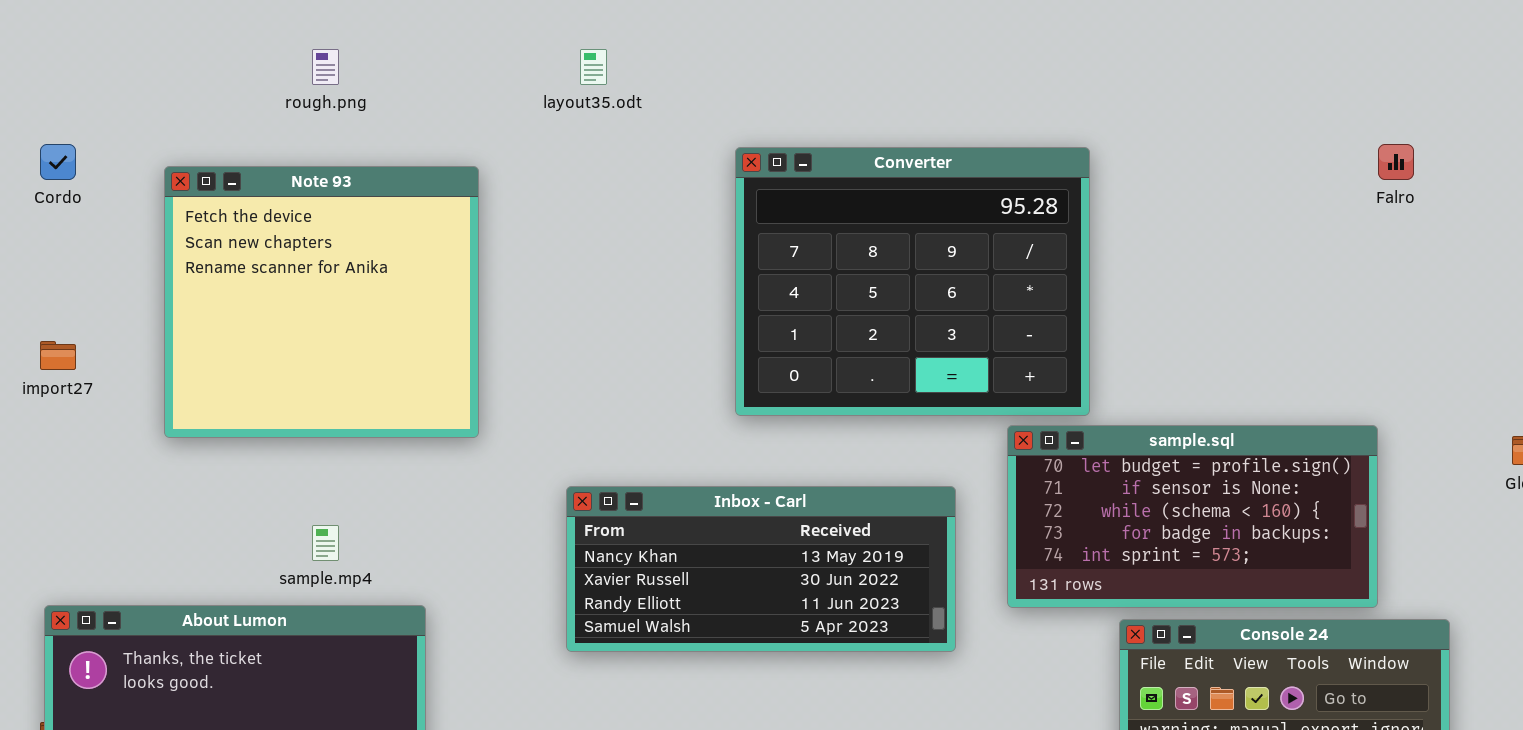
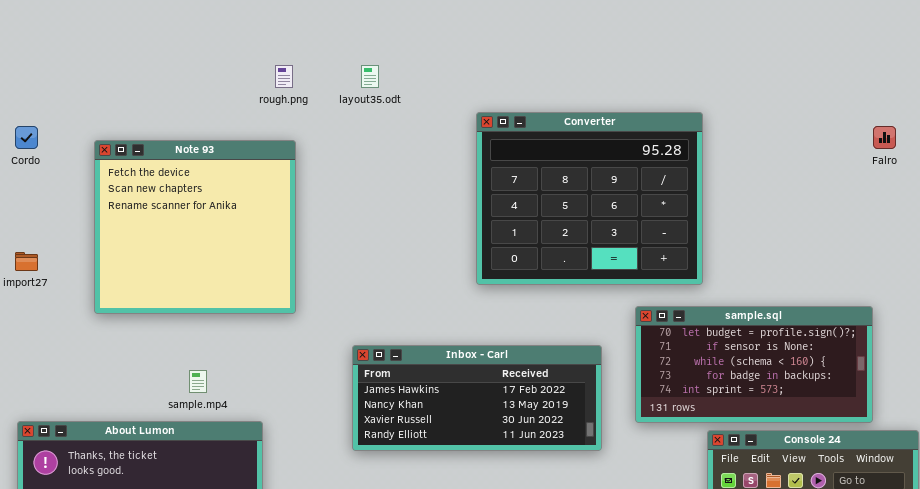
rough.png: [312,49,339,85] -> [275,65,293,88], moved
Converter: [735,147,1090,416] -> [476,112,703,285], moved
Inbox - Carl: [566,486,956,652] -> [352,345,602,451], scrolled up 1 row

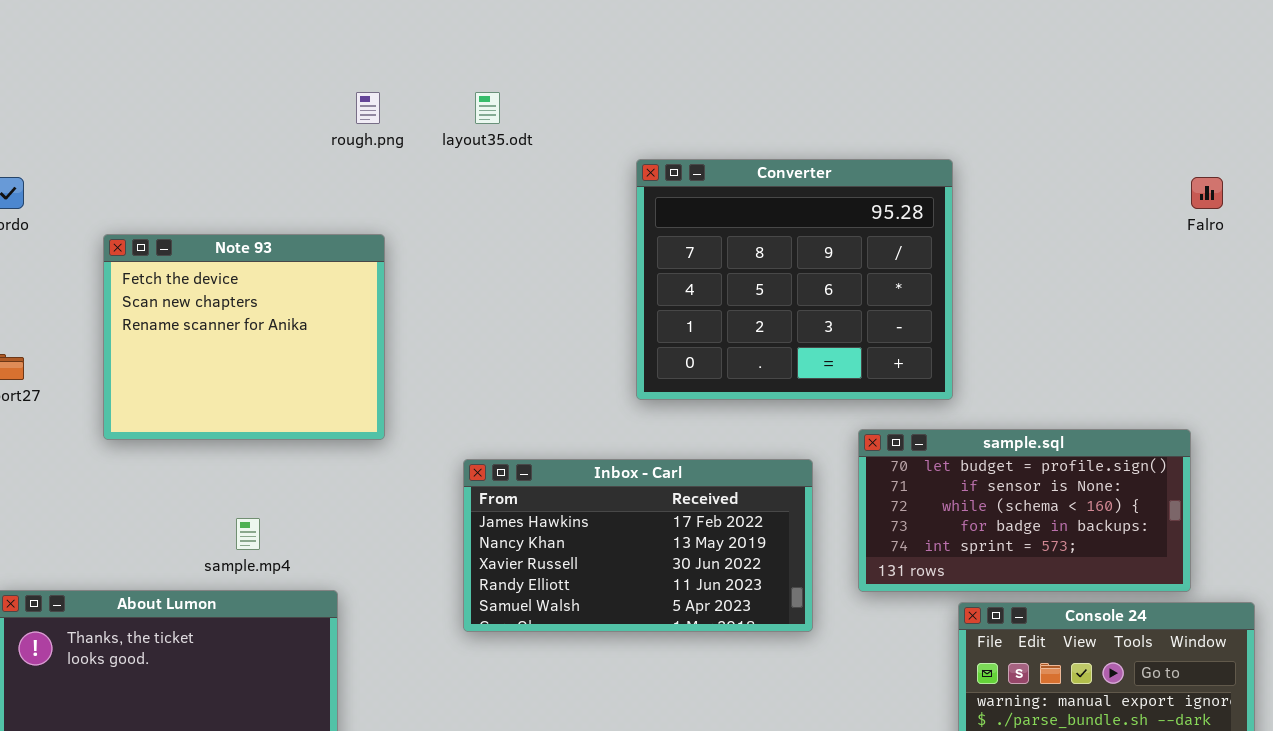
Note 93: [94,140,296,314] -> [103,234,385,440], resized
Inbox - Carl: [352,345,602,451] -> [463,459,813,632], resized

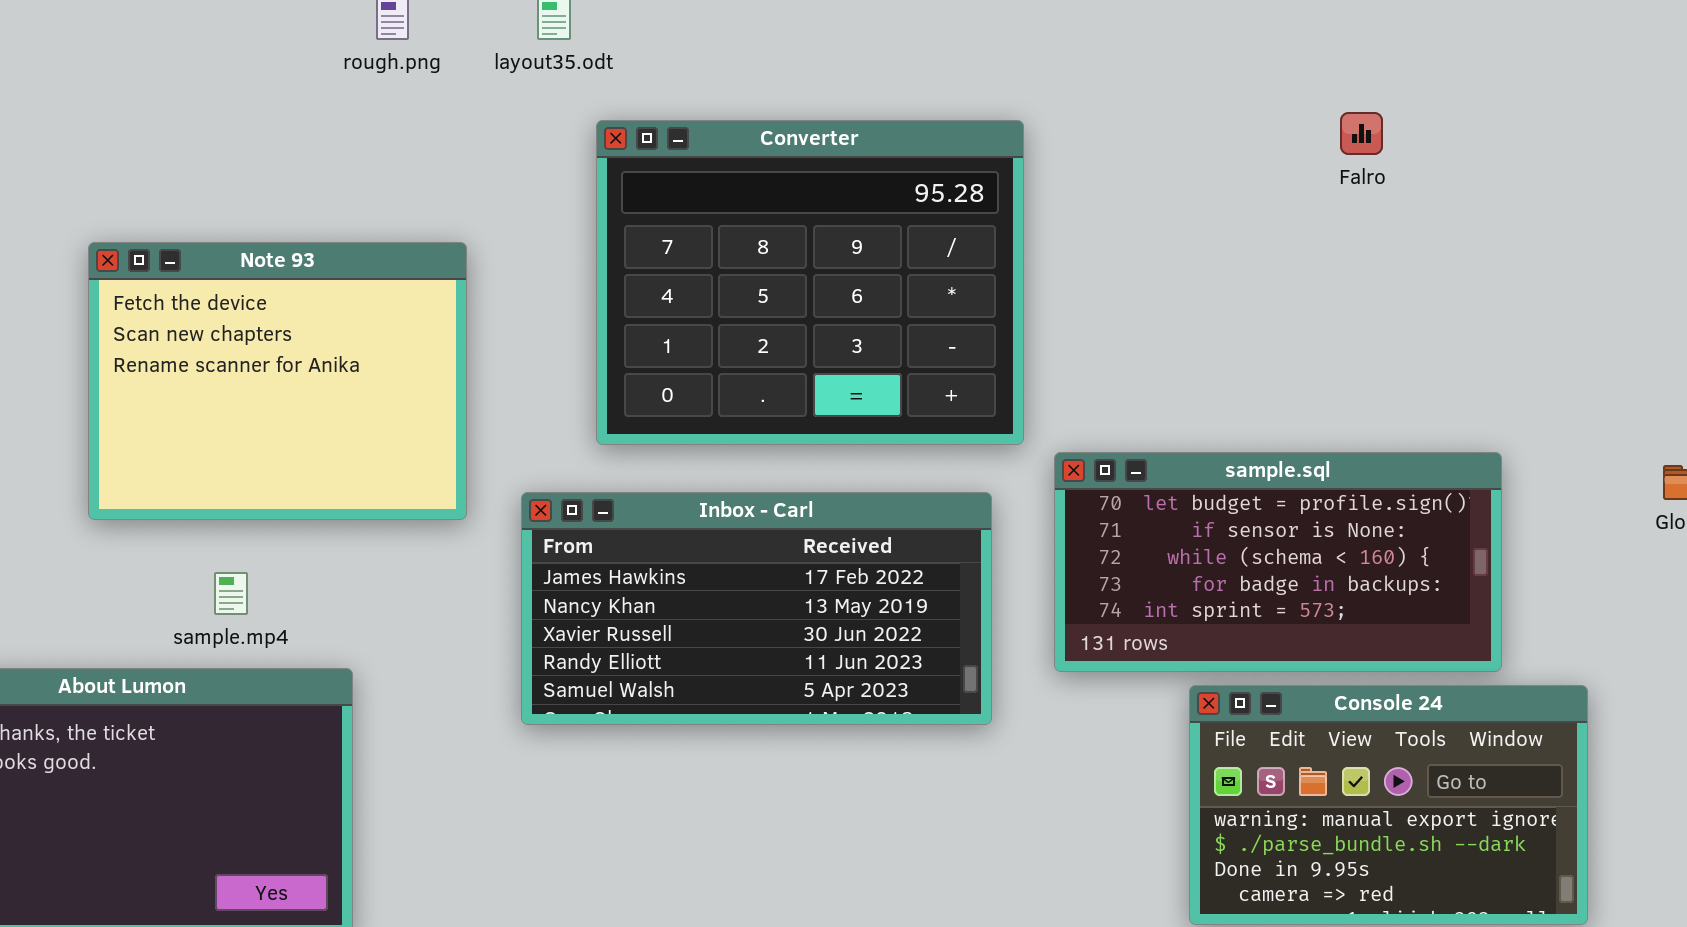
Converter: [636,159,953,400] -> [596,120,1024,445], moved
Falro: [1191,177,1223,209] -> [1340,112,1383,155], moved
Note 93: [103,234,385,440] -> [88,242,467,520], moved

